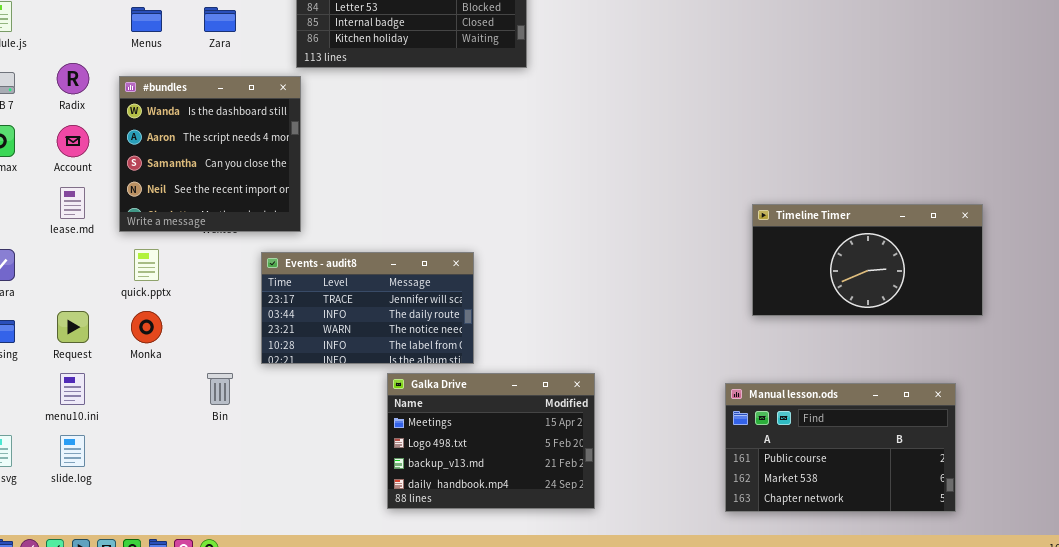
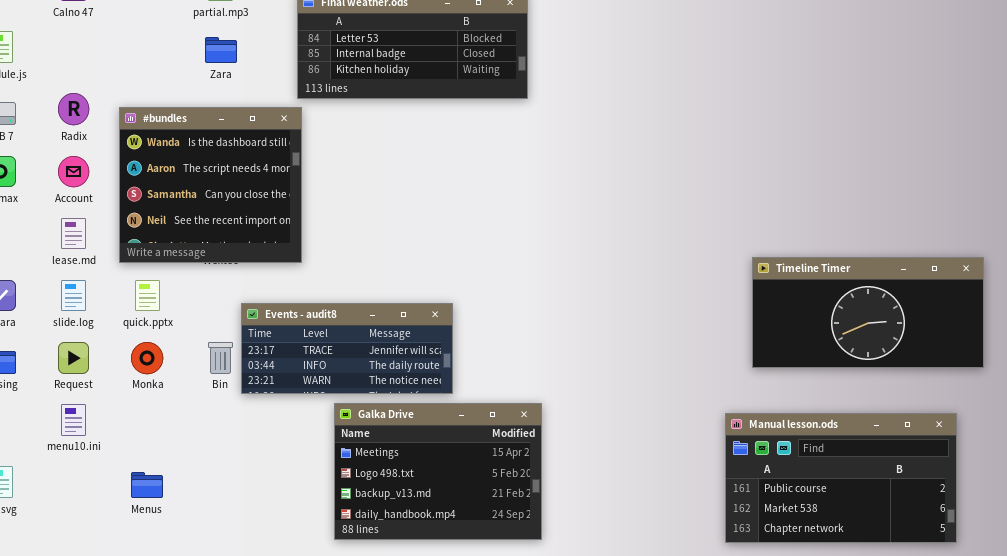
Menus: [131,7,162,32] -> [131,472,163,498], moved
Timeline Timer: [752,204,983,316] -> [752,257,984,368], moved
Events - audit8: [261,252,474,364] -> [241,303,453,394], moved, resized
Galka Drive: [387,373,595,509] -> [334,403,542,540], moved
Bin: [207,373,233,405] -> [208,342,233,374], moved
slide.log: [60,435,85,467] -> [61,280,86,311], moved

